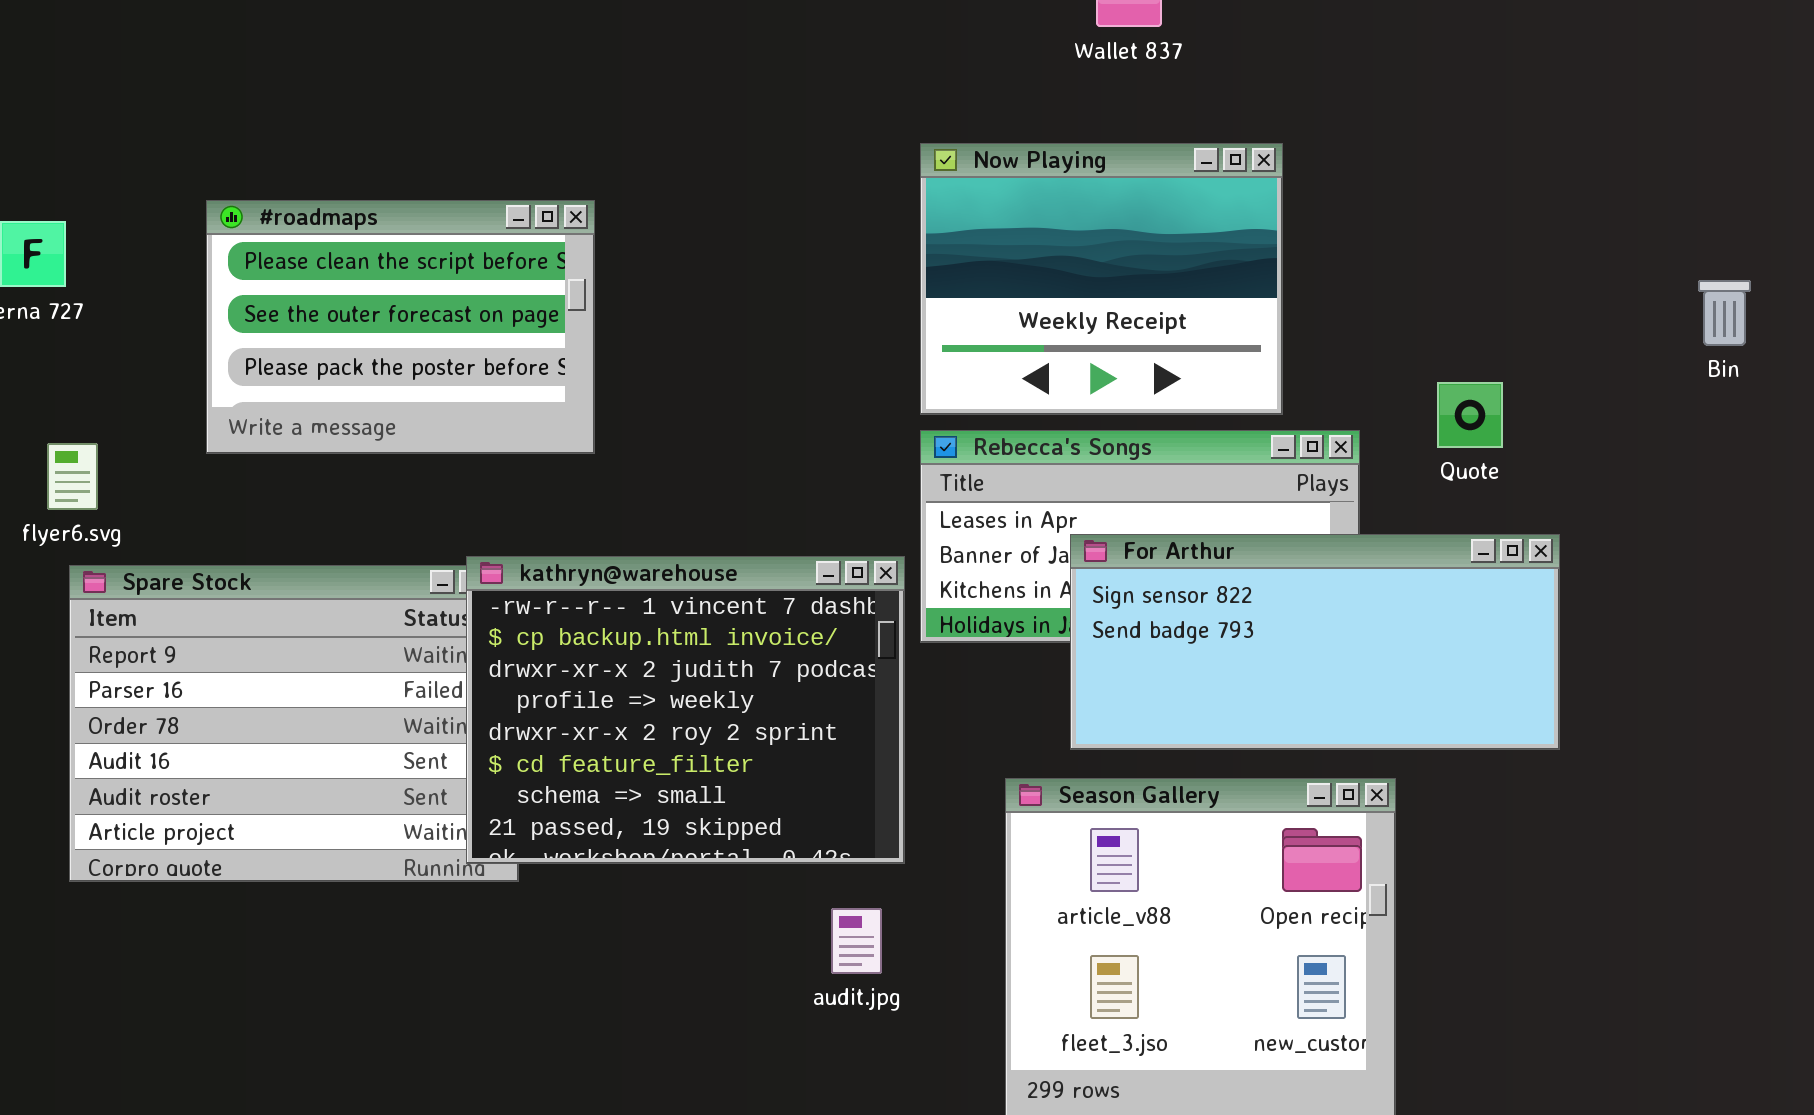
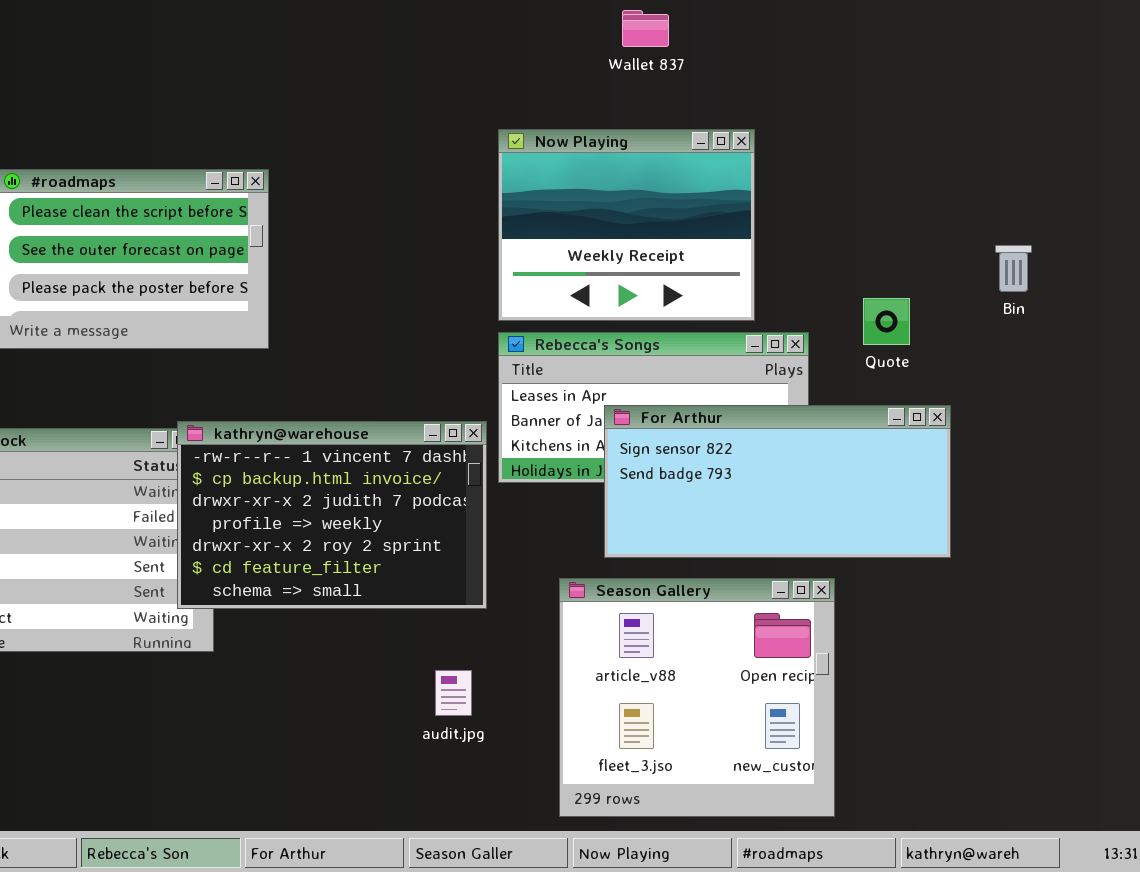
Bin: [1698,280,1751,346] -> [995,245,1032,292], moved
kathryn@warehouse: [466,556,905,864] -> [177,421,487,609], resized

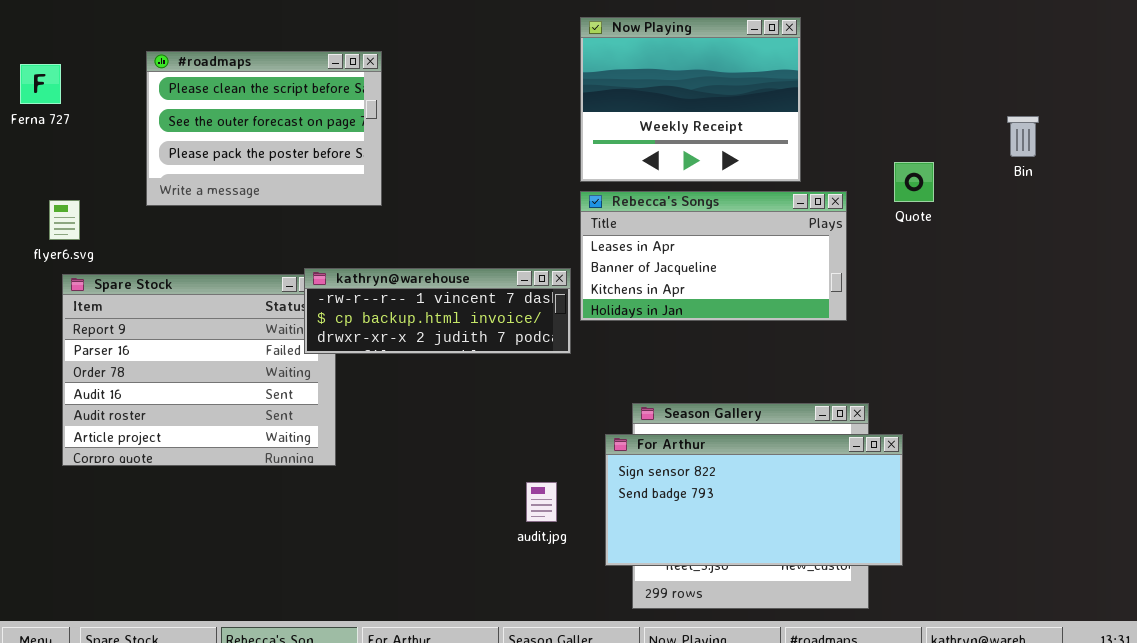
For Arthur: [604,405,951,558] -> [605,434,903,566], moved
kathryn@warehouse: [177,421,487,609] -> [304,268,571,354], resized

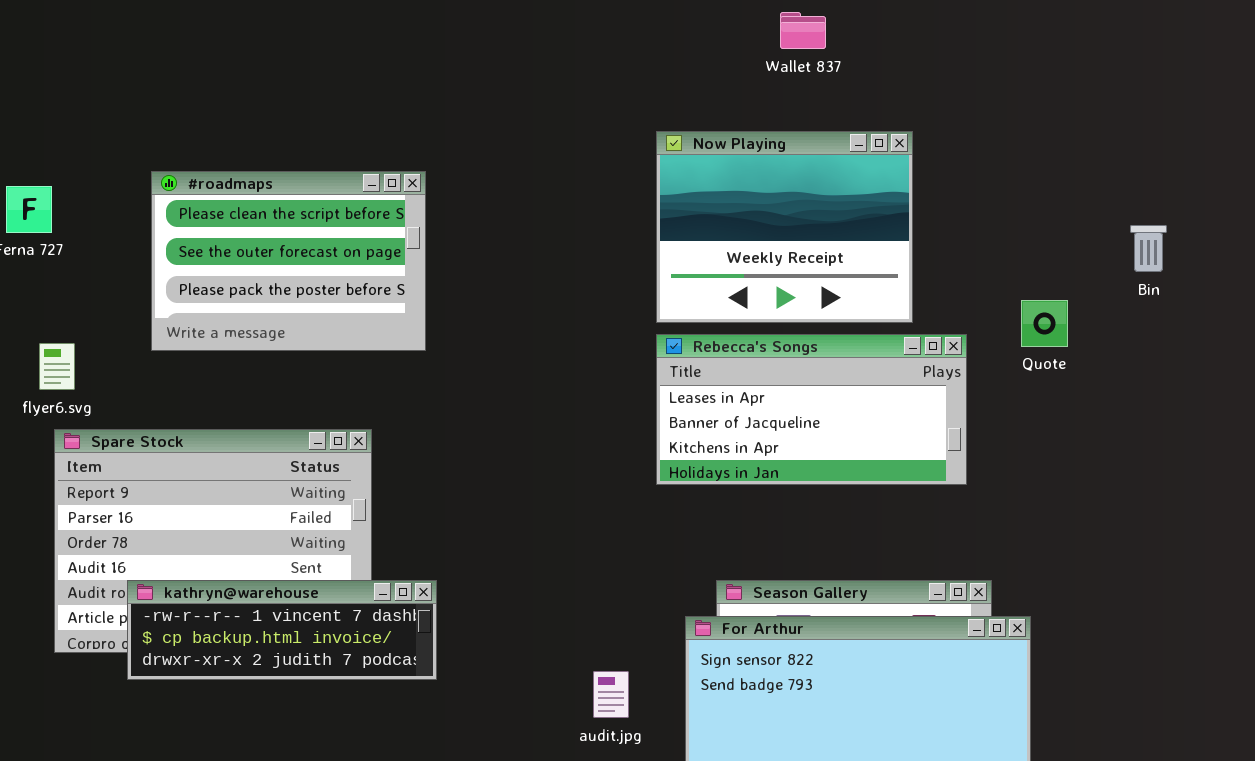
Bin: [1007,116,1039,157] -> [1130,225,1167,272], moved
kathryn@warehouse: [304,268,571,354] -> [127,580,437,680], moved

